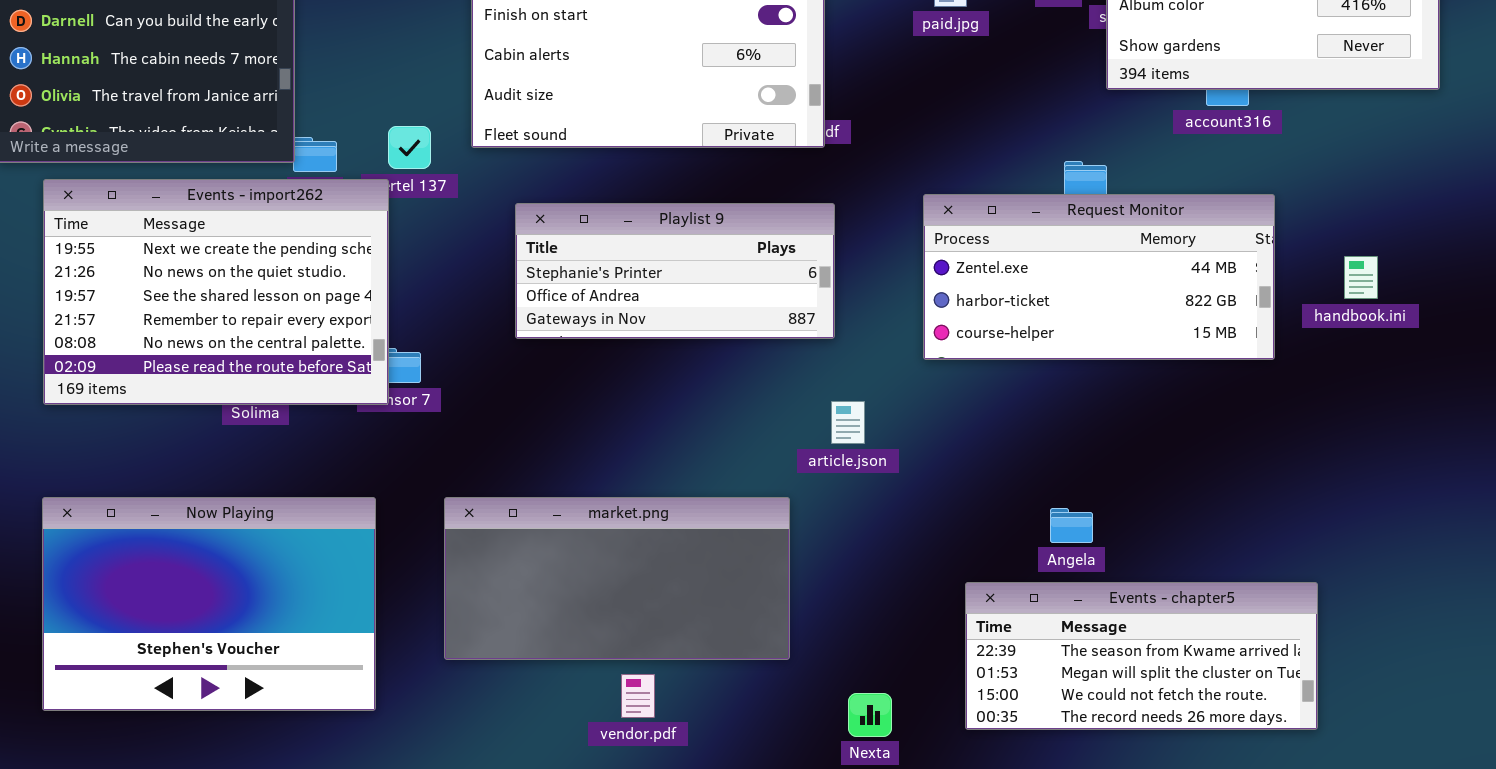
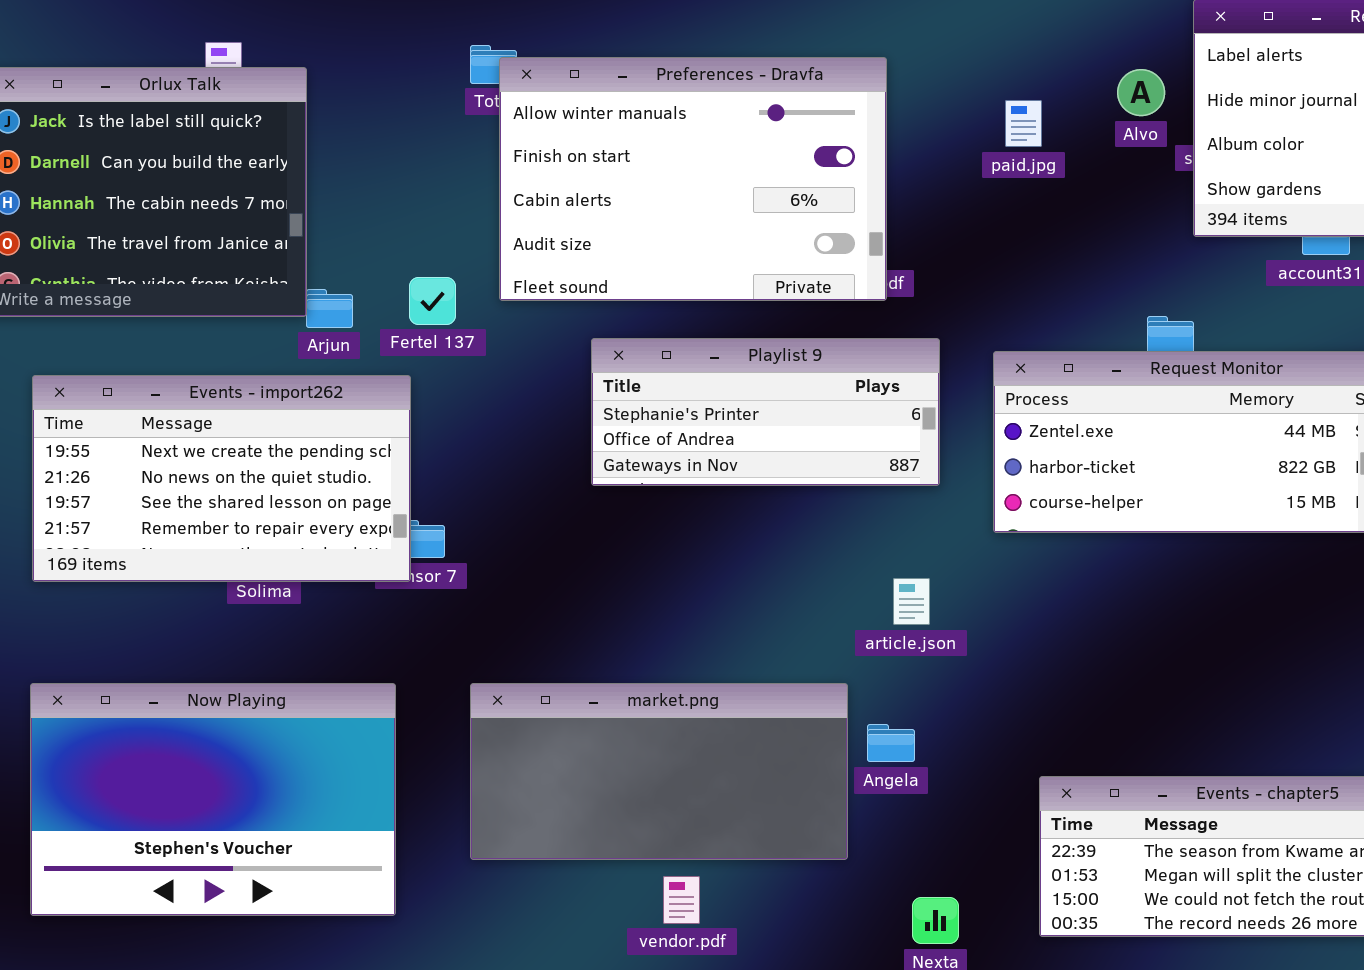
Events - import262: [43,179,389,405] -> [32,375,411,582], resized
Playlist 9: [515,203,835,339] -> [591,338,940,486], moved
Angela: [1050,508,1093,543] -> [867,724,915,762], moved

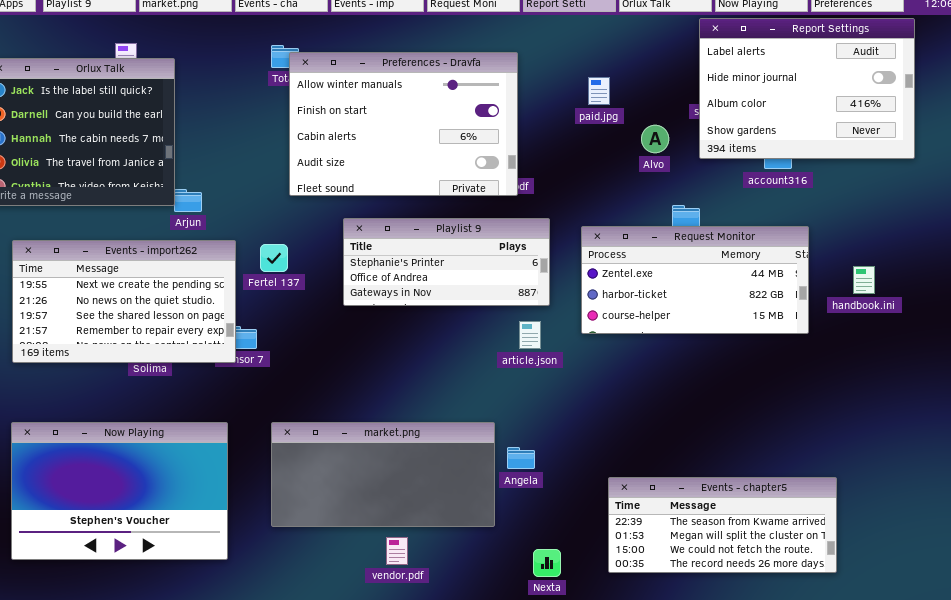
Alvo: [1117,69,1165,116] -> [641,125,669,153], moved
Fertel 137: [409,277,456,325] -> [260,244,288,272], moved
article.json: [893,578,930,625] -> [519,321,541,349], moved

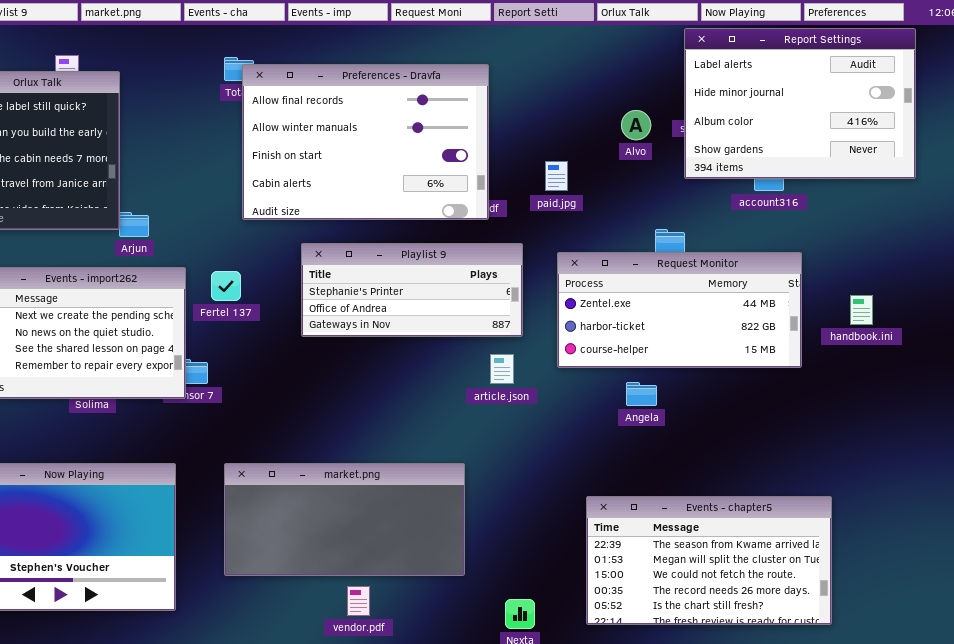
Preferences - Dravfa: [289,52,518,196] -> [242,64,489,220], scrolled up 1 row
paid.jpg: [588,77,610,105] -> [545,161,568,191], moved
Alvo: [641,125,669,153] -> [621,110,651,140], moved
Angela: [507,447,535,469] -> [626,382,657,406], moved
Events - chapter5: [608,477,837,573] -> [586,496,832,625], resized

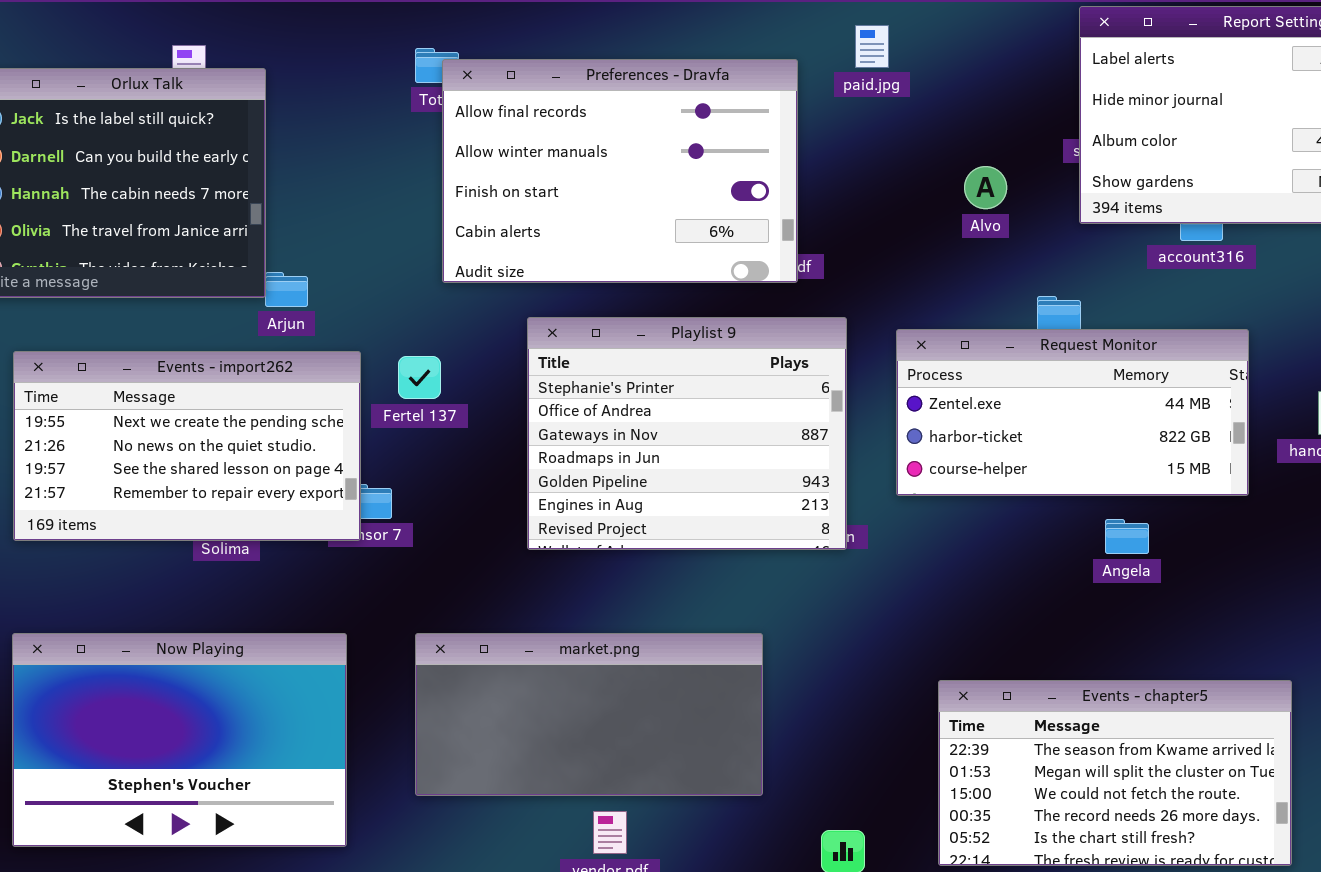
Alvo: [621,110,651,140] -> [964,166,1007,209], moved
paid.jpg: [545,161,568,191] -> [855,25,889,68], moved
Playlist 9: [301,243,523,337] -> [527,317,847,550], resized
Angela: [626,382,657,406] -> [1105,519,1149,554], moved

